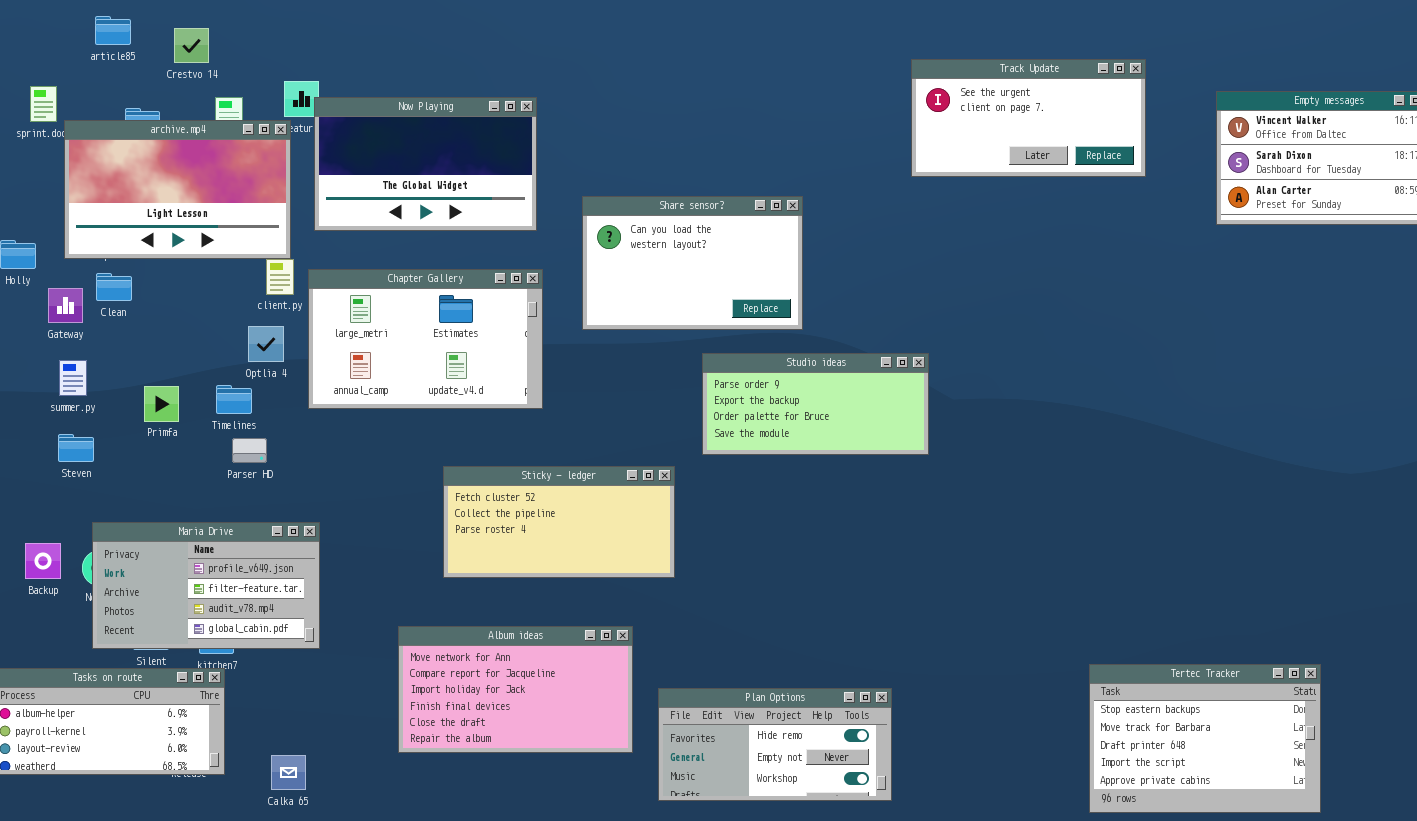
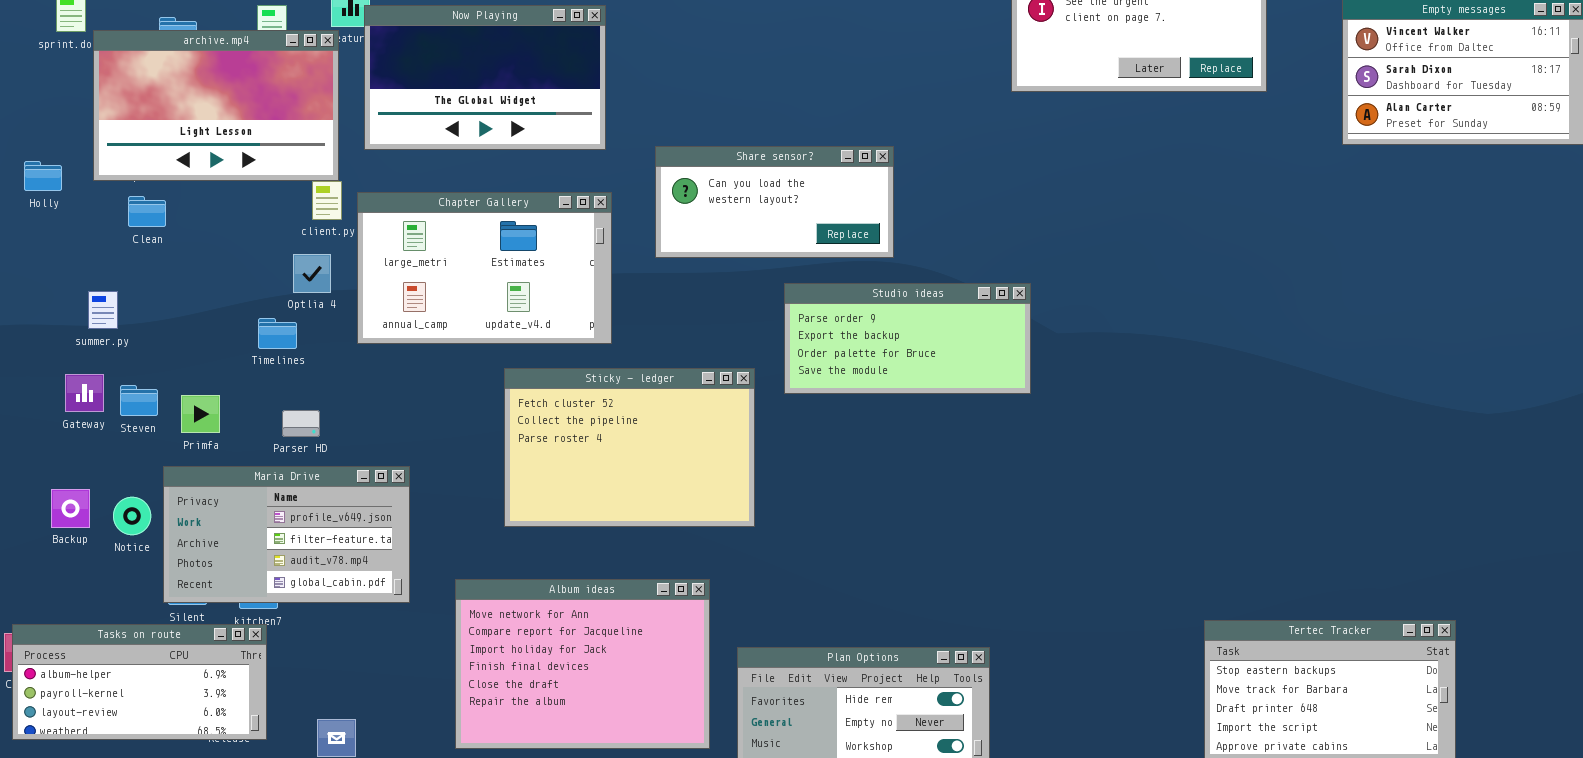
Share sensor?: [582,196,803,330] -> [655,146,894,258], resized
Gateway: [48,288,83,323] -> [65,374,104,412], moved
Primfa: [144,386,179,422] -> [181,395,220,433], moved
Steven: [58,434,94,462] -> [120,385,158,416], moved
Parser HD: [232,438,267,463] -> [282,410,320,437], moved
Sticky - ledger: [443,466,675,578] -> [504,368,755,527], resized
Maria Drive: [92,522,320,649] -> [163,466,410,603], moved
Album ideas: [398,626,633,753] -> [455,579,710,749], resized

